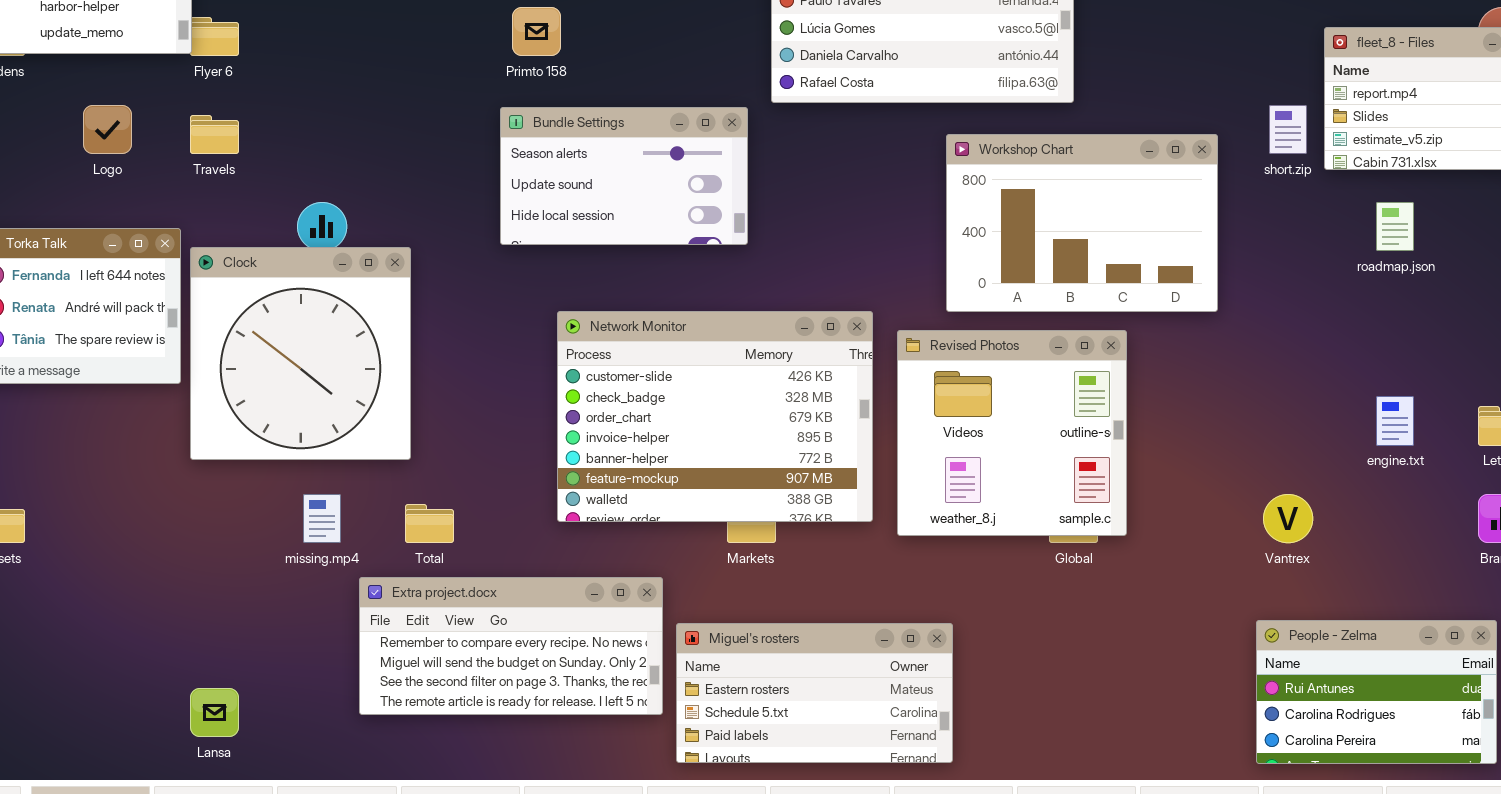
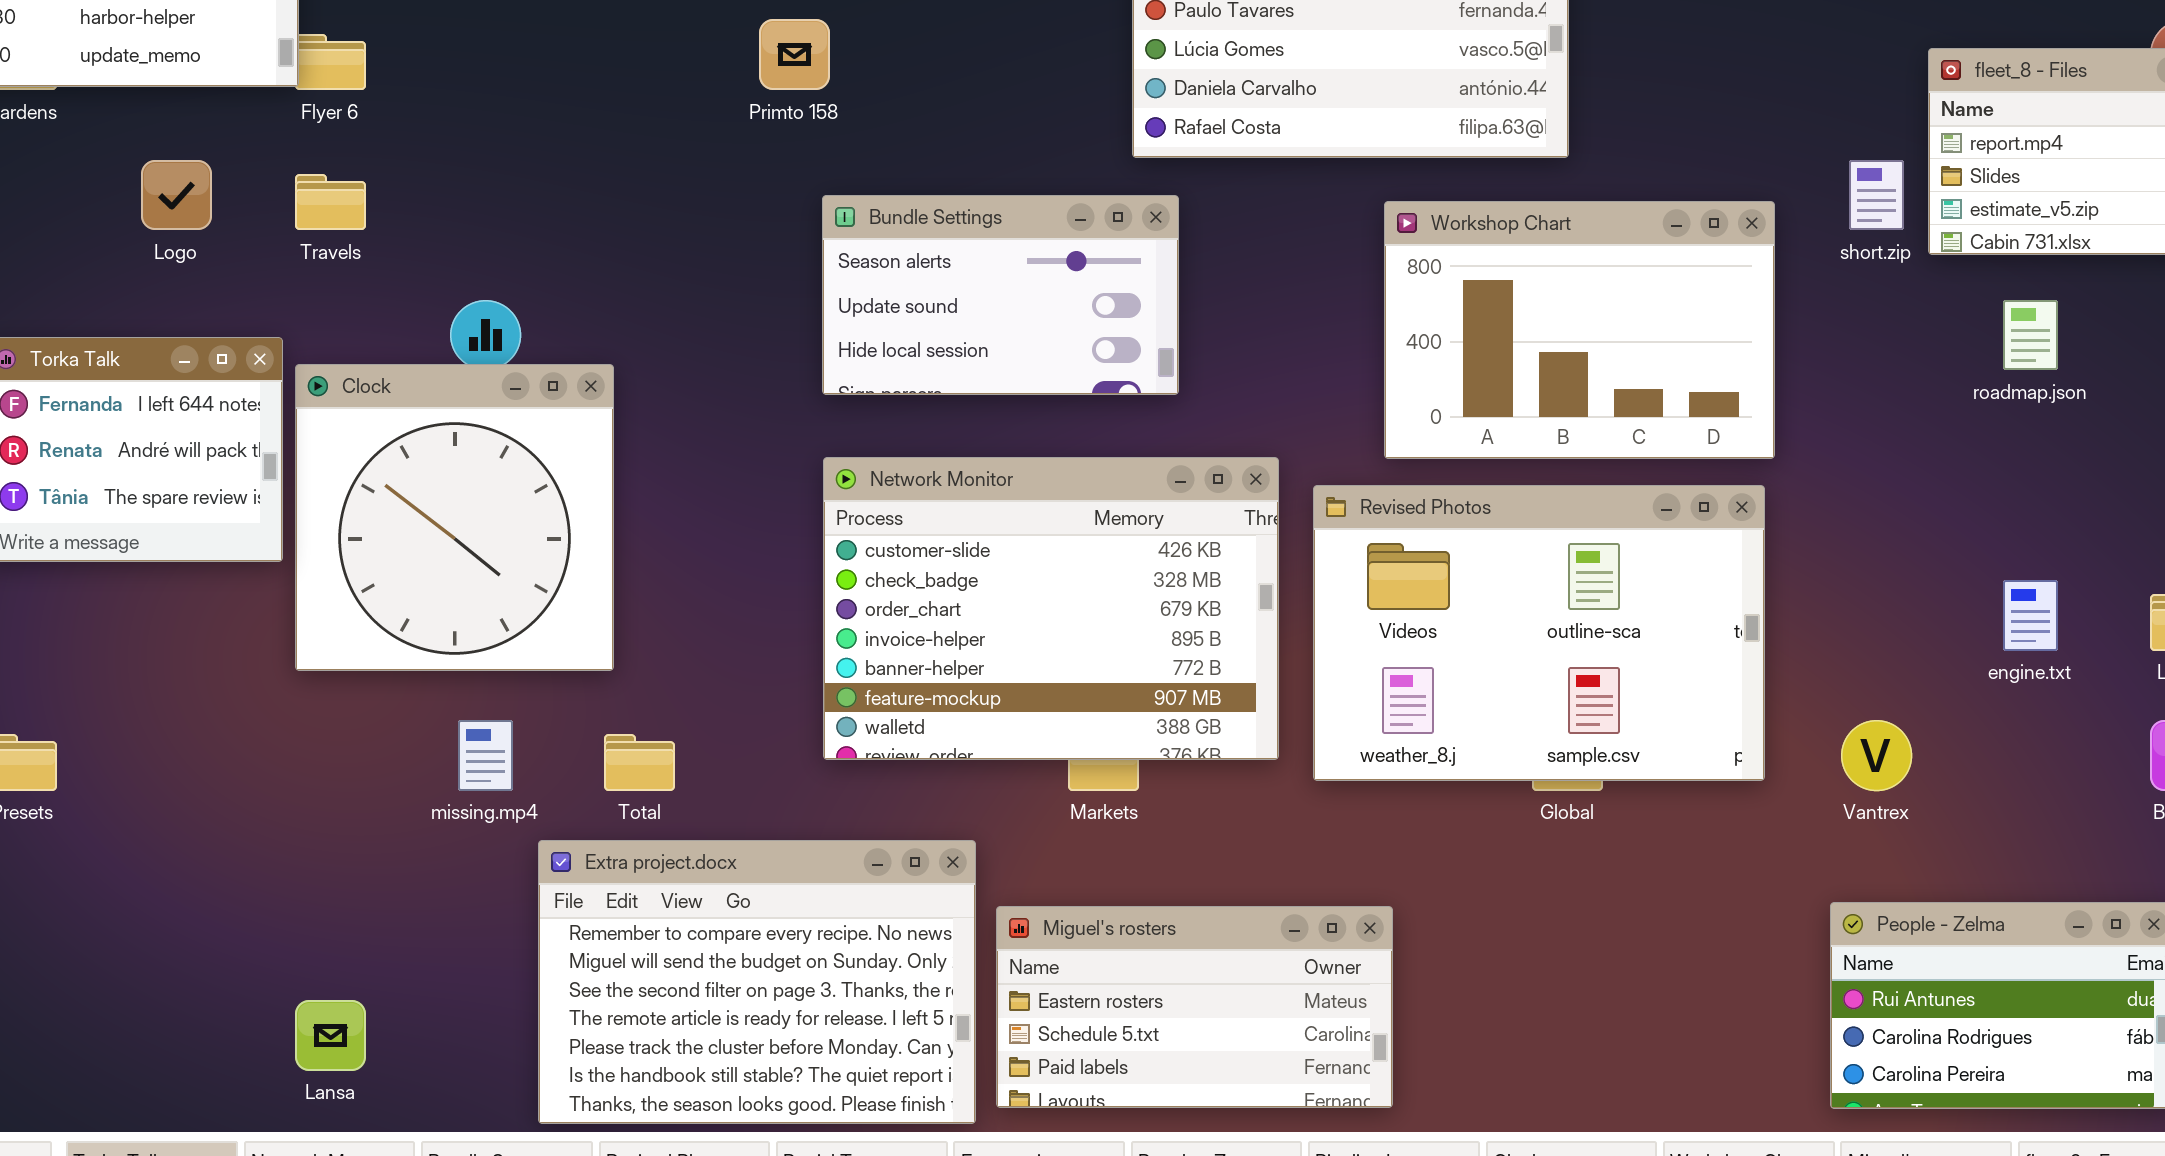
Bundle Settings: [500,107,748,245] -> [822,195,1179,395], moved
Revised Photos: [897,330,1127,536] -> [1313,485,1765,781], resized
Extra project.docx: [359,577,663,715] -> [538,840,976,1124], resized

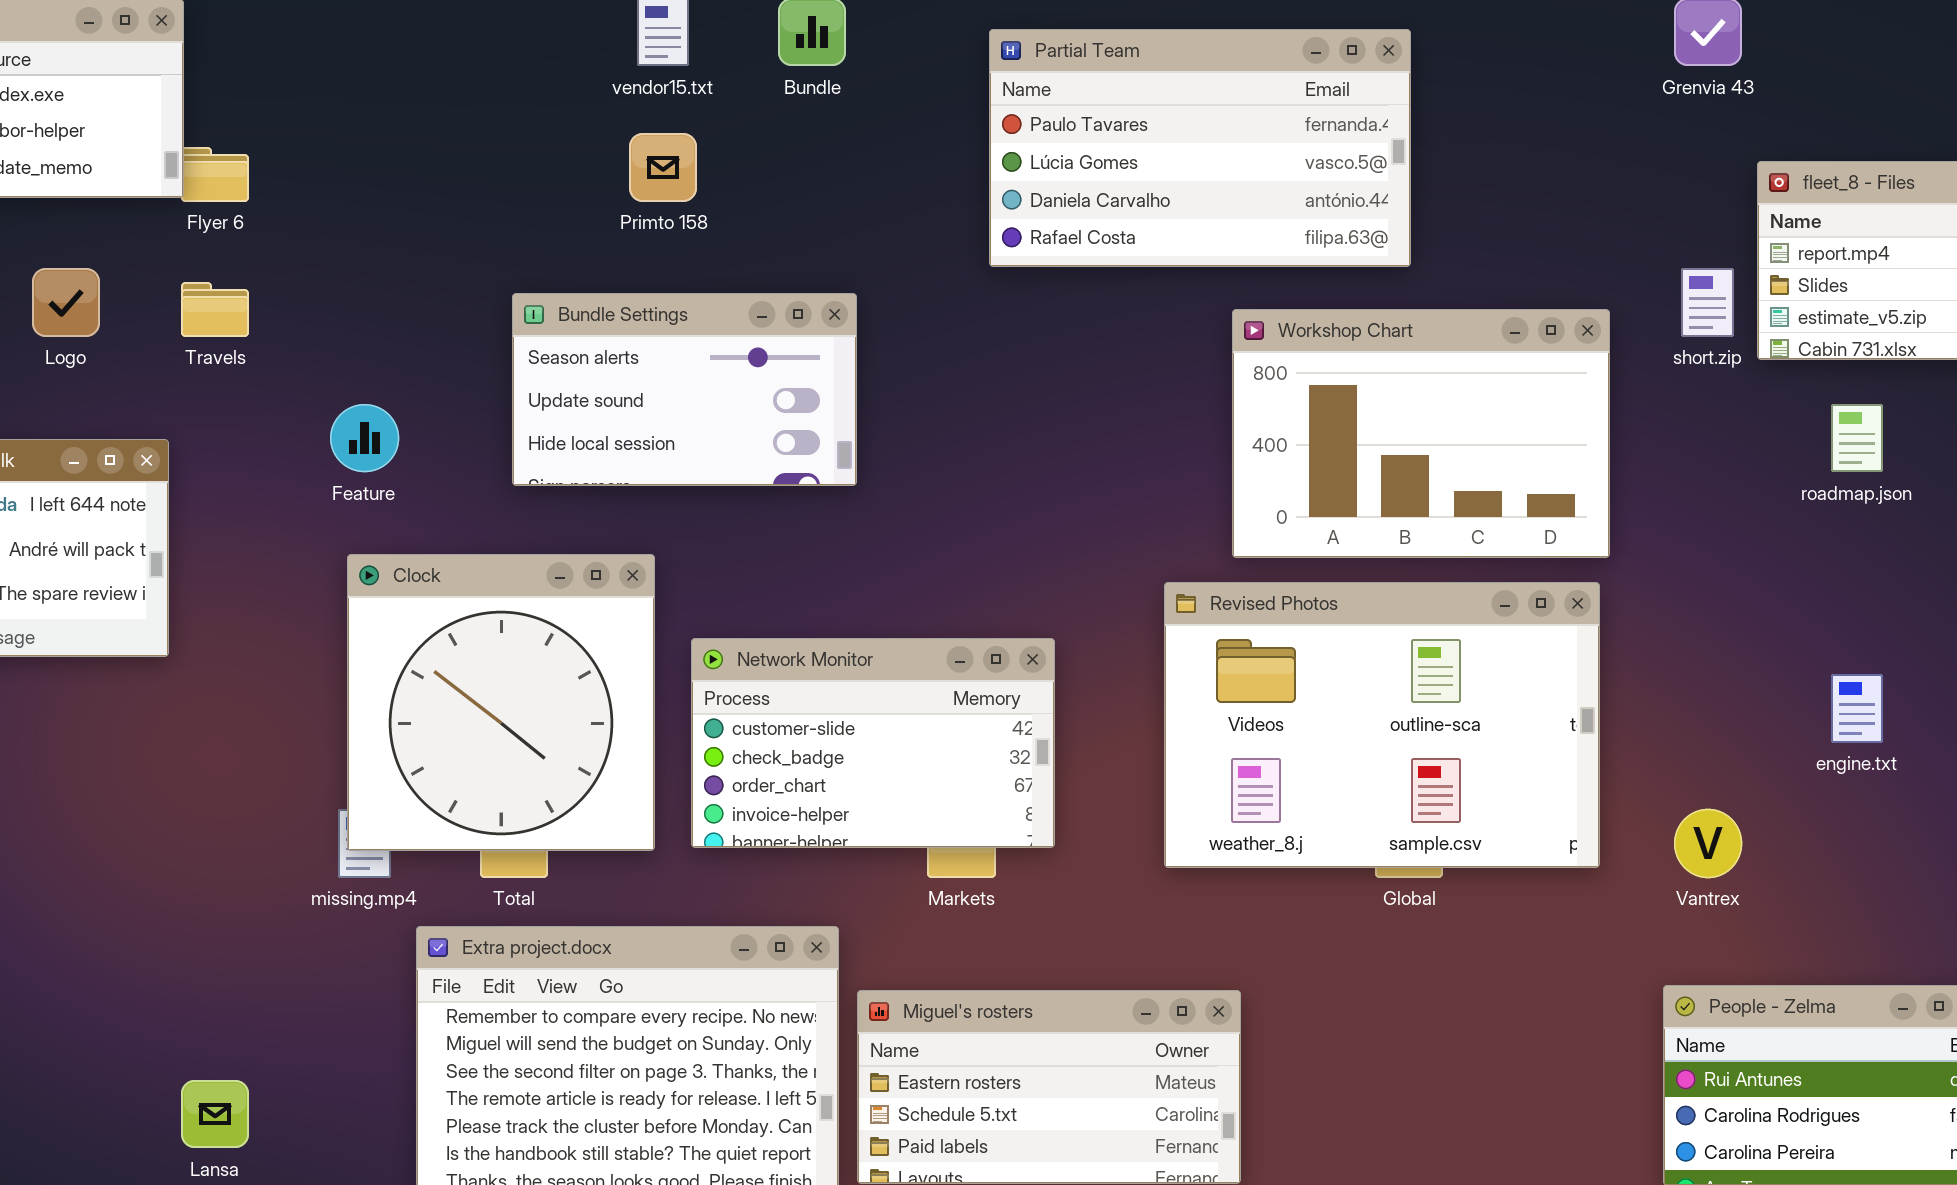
Bundle Settings: [822,195,1179,395] -> [512,293,857,486], moved
Clock: [295,364,614,671] -> [347,554,655,851], moved
Network Monitor: [823,457,1279,760] -> [691,638,1055,848], resized

